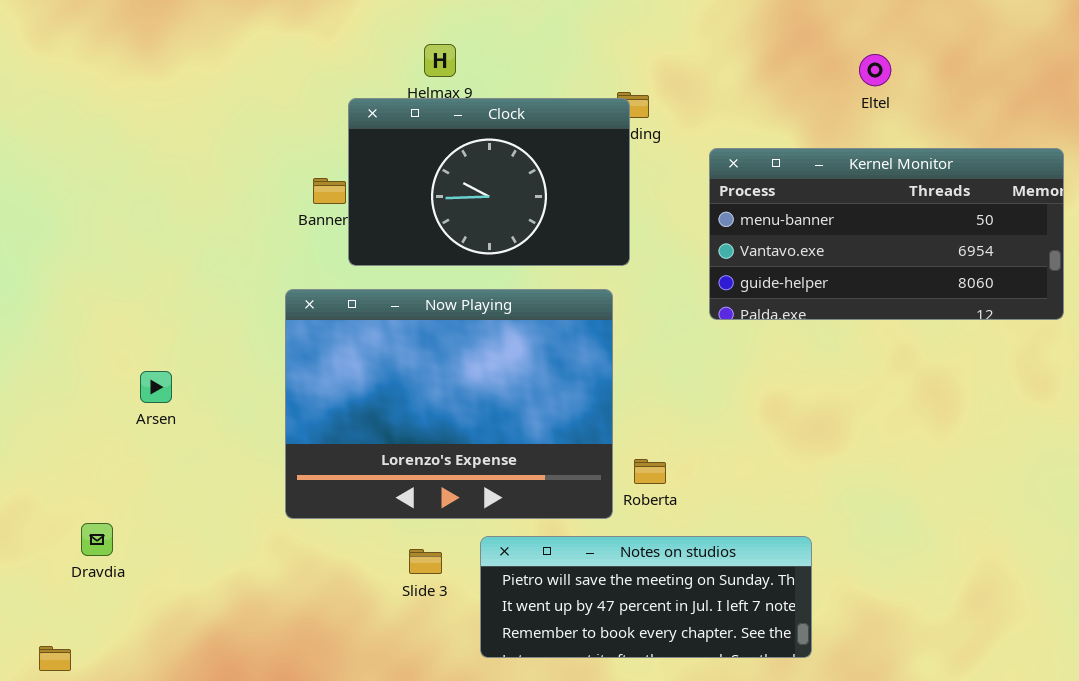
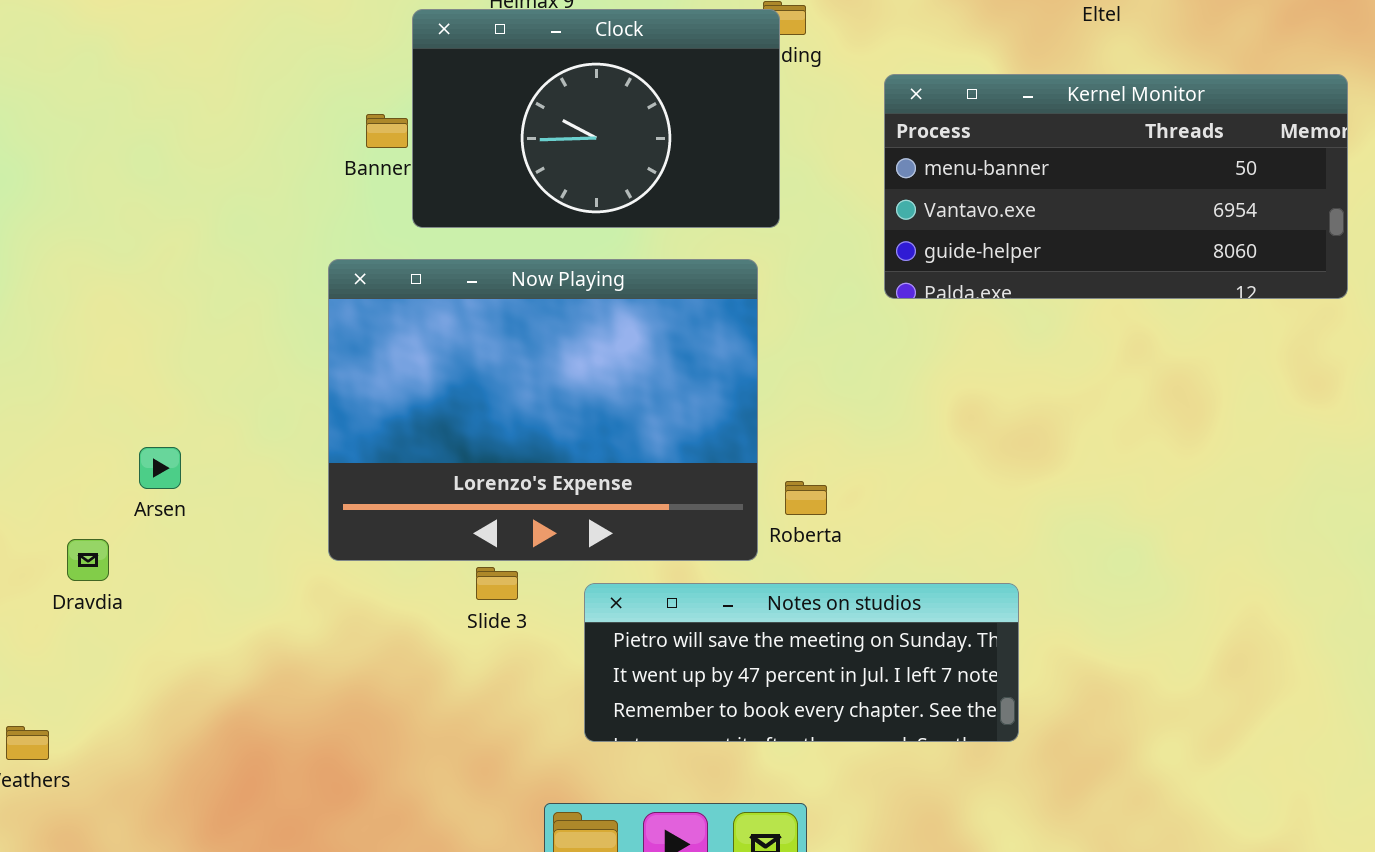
Arsen: [140,371,172,403] -> [139,447,181,489], moved
Dravdia: [81,523,113,556] -> [67,539,109,581], moved
Slide 3: [409,549,442,574] -> [476,567,518,600], moved

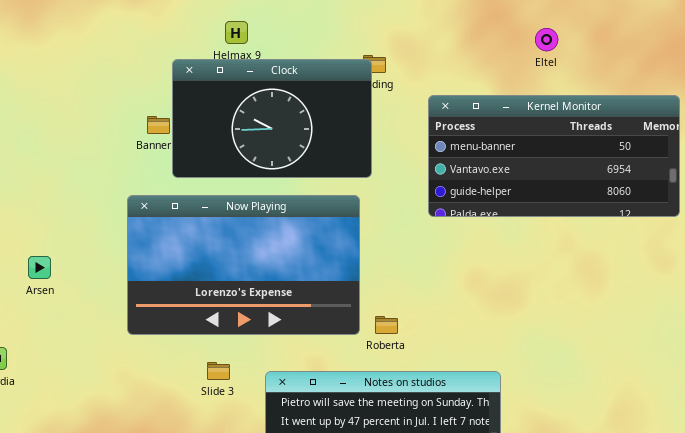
Now Playing: [328,259,758,561] -> [127,195,360,335], resized
Arsen: [139,447,181,489] -> [28,256,51,279], moved

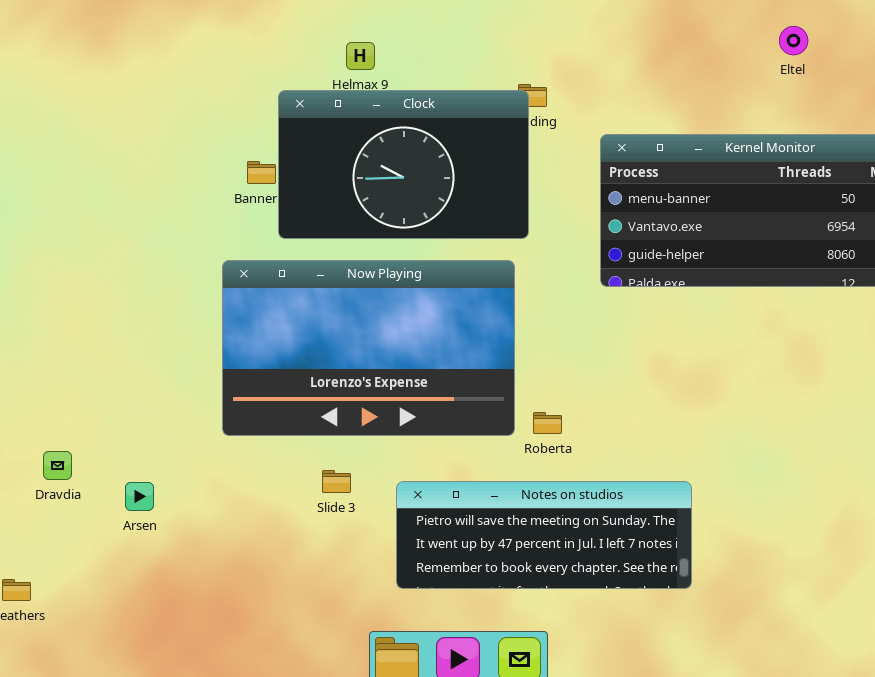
Eltel: [535,28,558,51] -> [779,26,808,55], moved
Arsen: [28,256,51,279] -> [125,482,154,511], moved

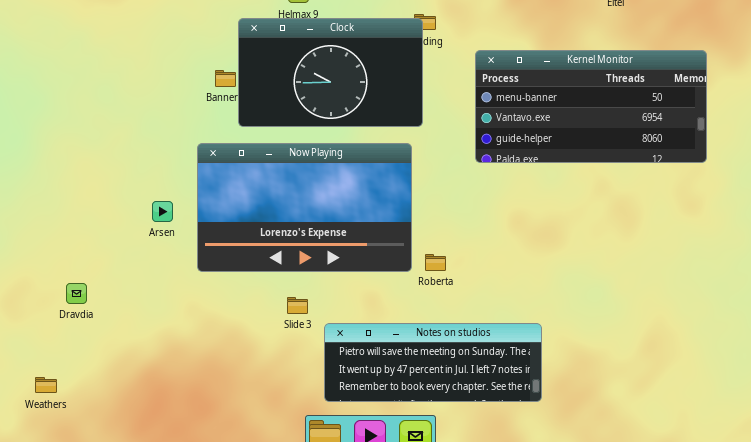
Slide 3: [322,470,351,493] -> [287,297,308,314], moved
Notes on studios: [396,481,692,589] -> [324,323,542,402], moved
Arsen: [125,482,154,511] -> [152,201,173,222], moved

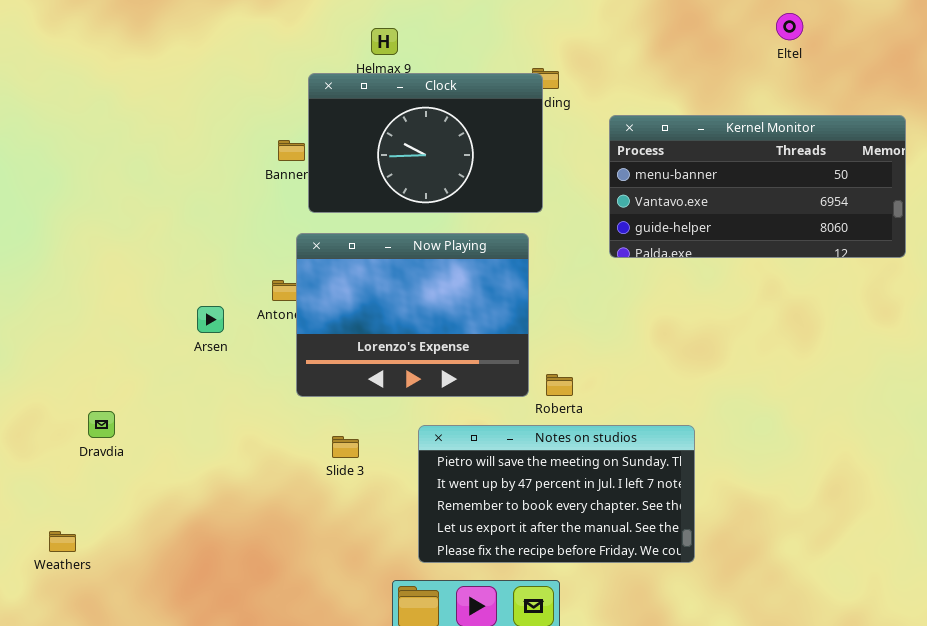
Now Playing: [197,143,412,272] -> [296,233,529,397], resized
Slide 3: [287,297,308,314] -> [332,436,359,458], moved
Notes on studios: [324,323,542,402] -> [418,425,695,563], resized

